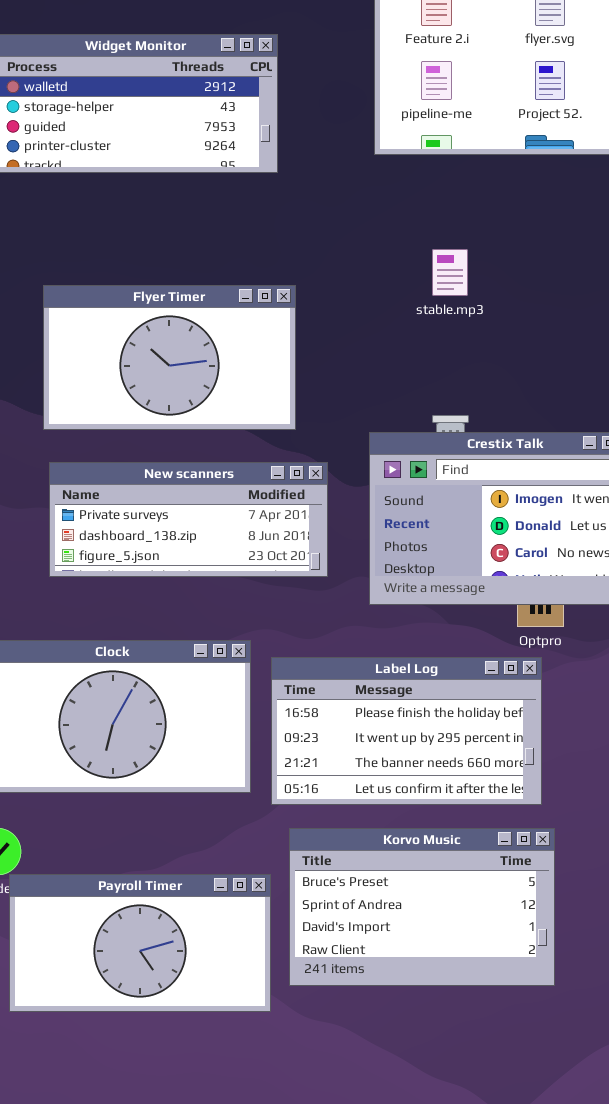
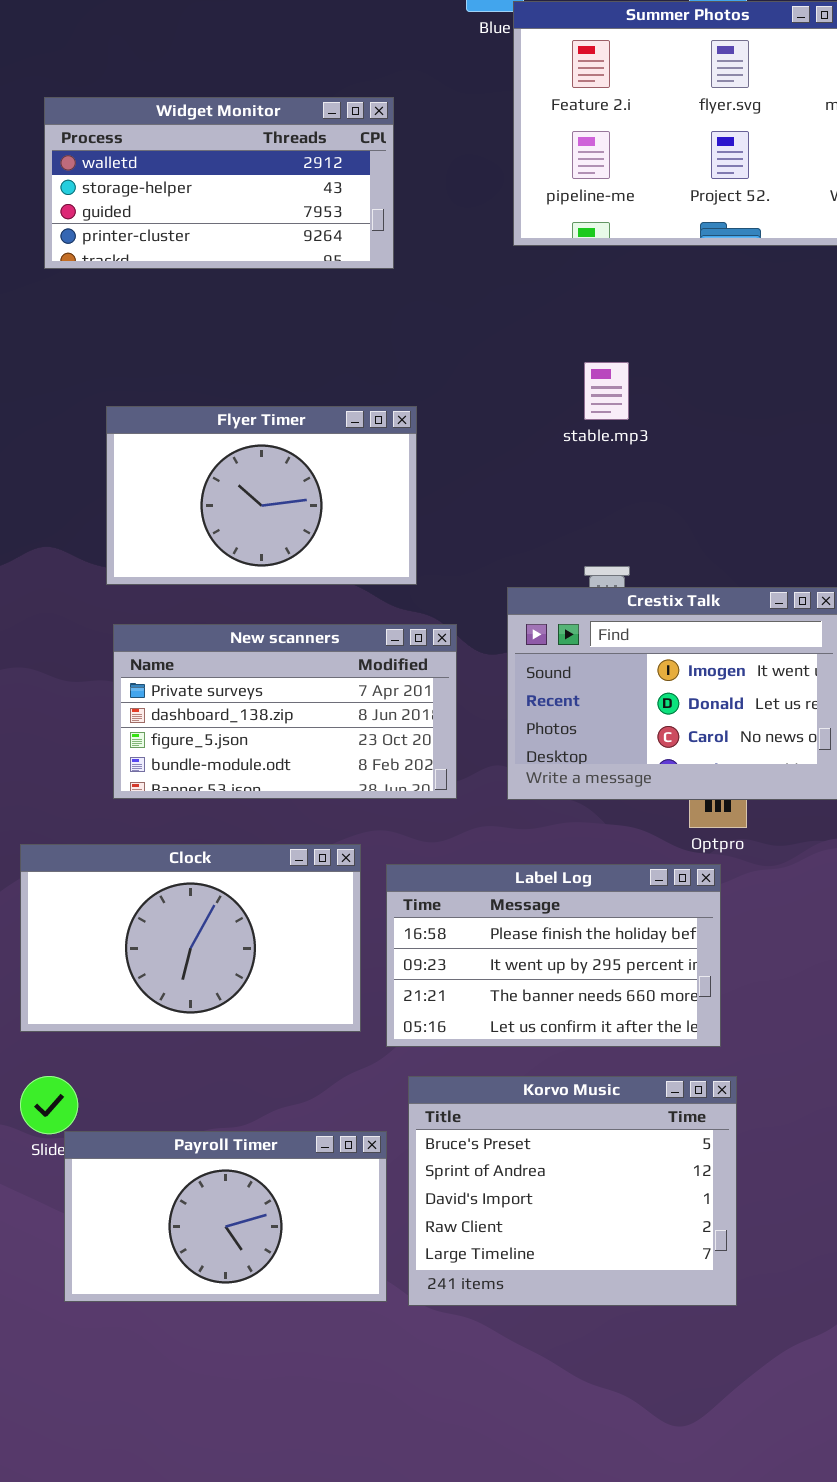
New scanners: [49,462,328,577] -> [113,624,457,799], resized
Korvo Music: [289,828,555,986] -> [408,1076,737,1306], resized

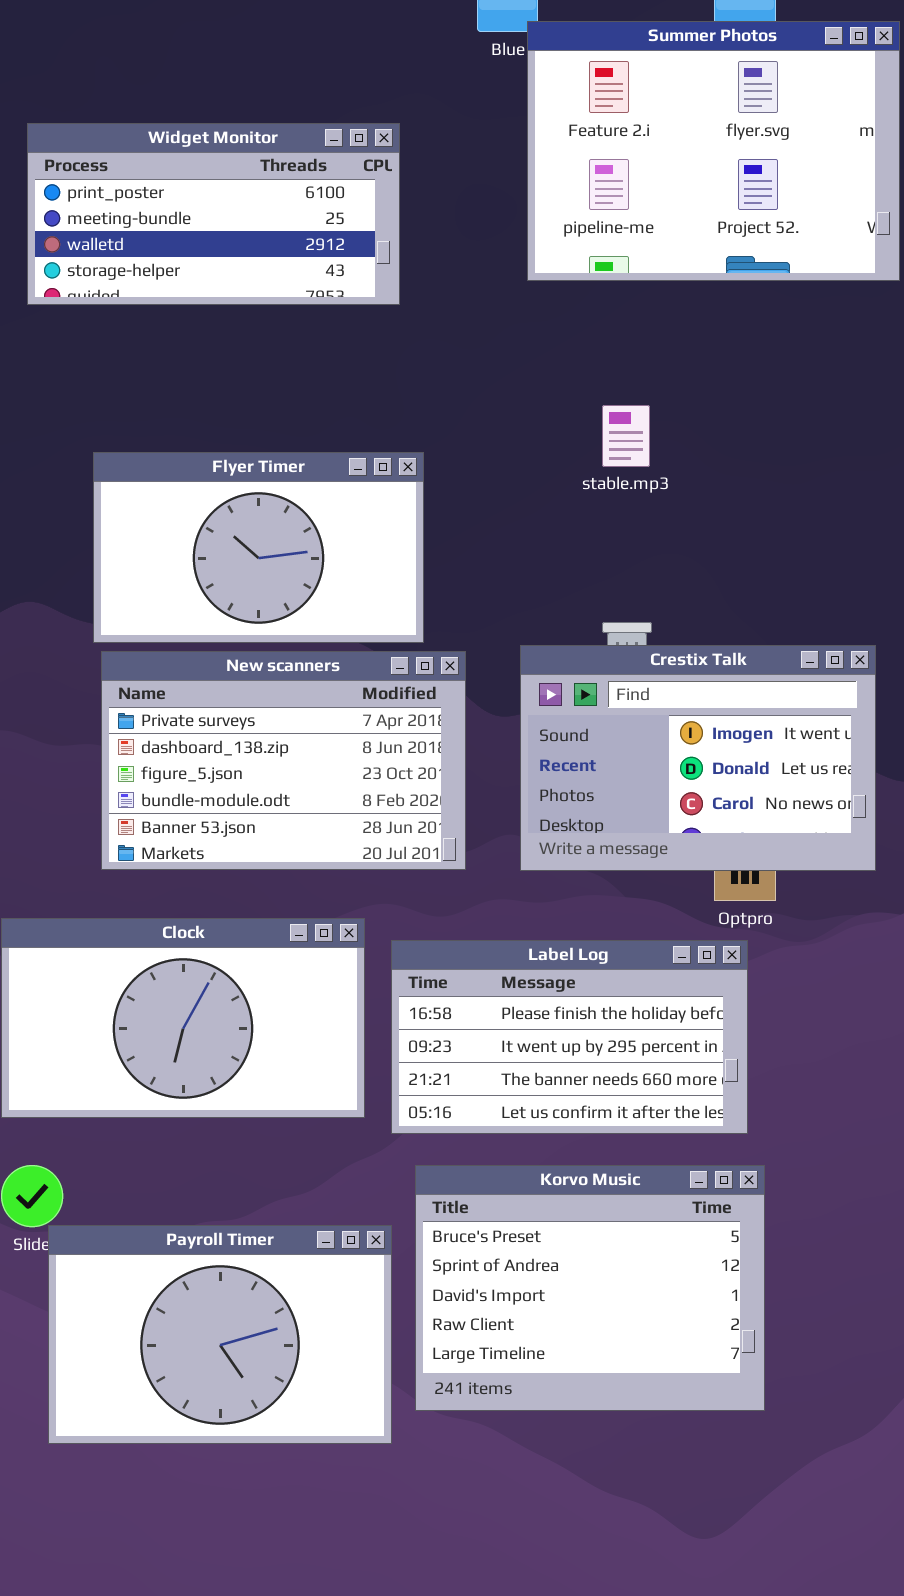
Widget Monitor: [44,97,394,269] -> [27,123,400,305], scrolled up 2 rows
New scanners: [113,624,457,799] -> [101,651,466,870], resized
Payroll Timer: [64,1131,387,1302] -> [48,1225,392,1444], resized

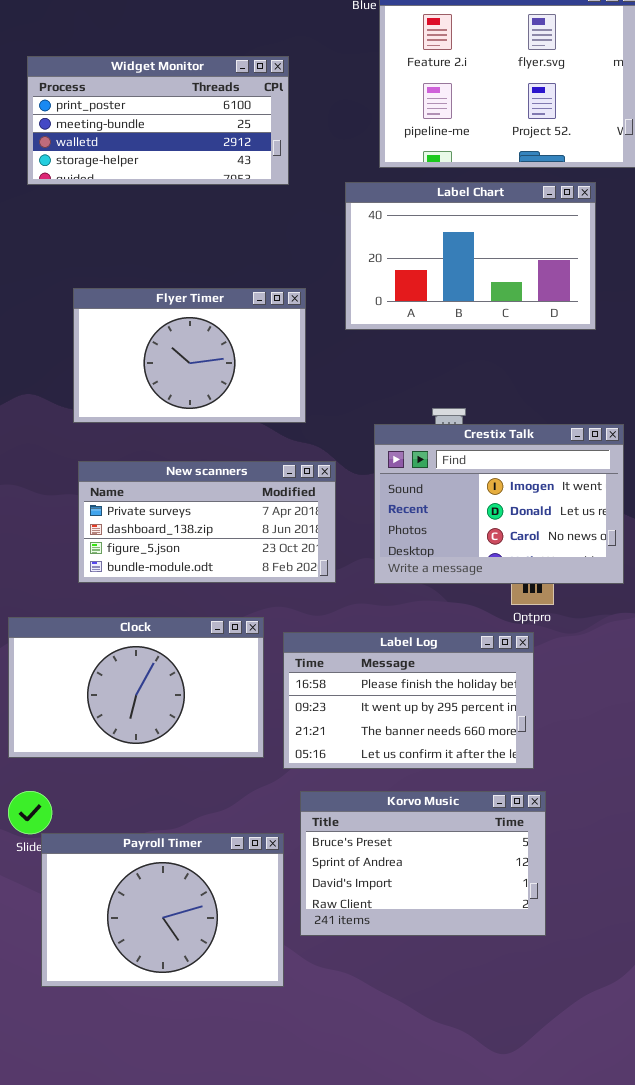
Label Chart: none -> [345,182,596,330], opened
New scanners: [101,651,466,870] -> [78,461,336,583], resized
Korvo Music: [415,1165,765,1411] -> [300,791,546,936], resized

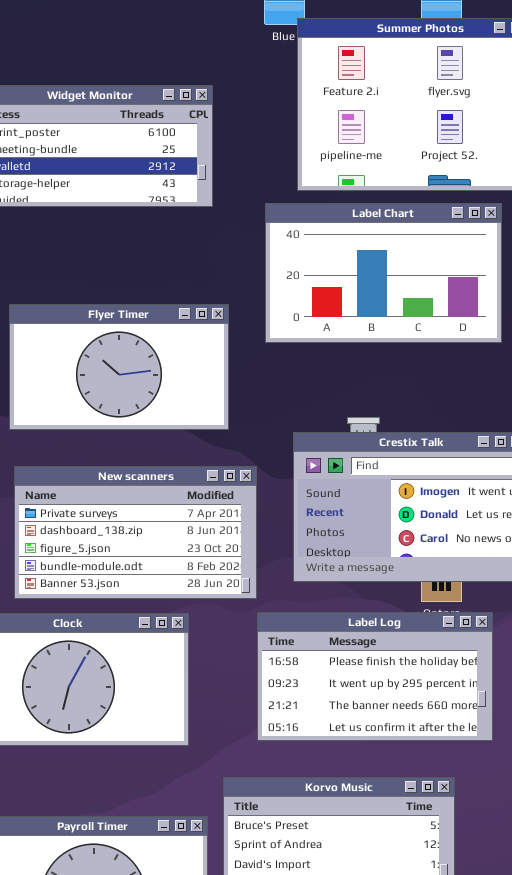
New scanners: [78,461,336,583] -> [14,466,257,599], resized
Label Log: [283,632,534,769] -> [257,612,493,741], moved

